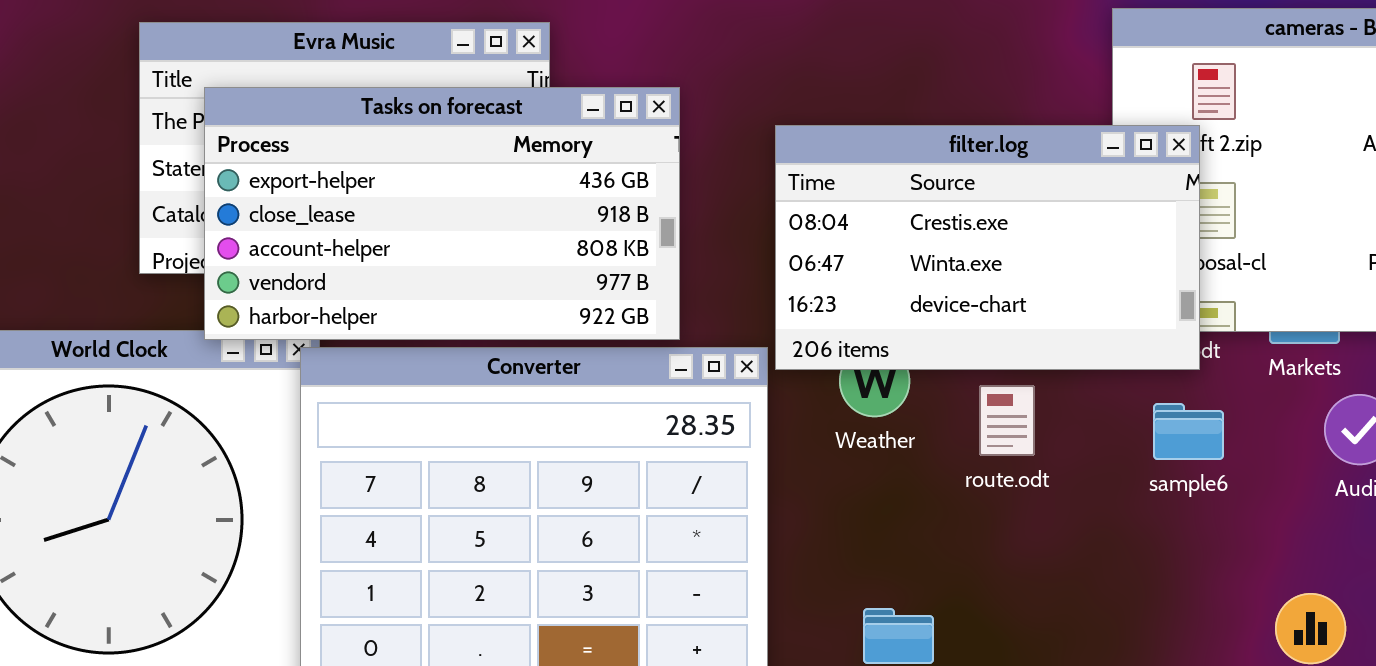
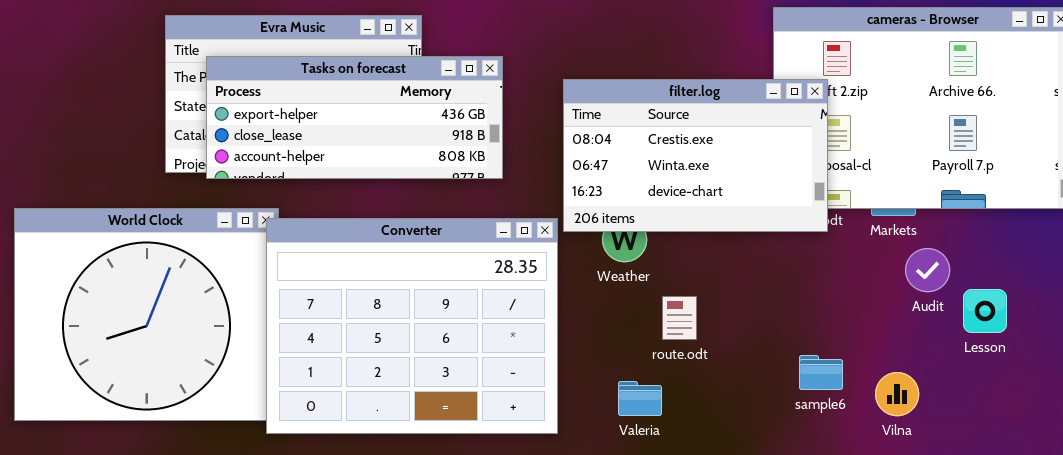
Tasks on forecast: [204,87,680,340] -> [206,56,503,179], resized
route.odt: [979,385,1035,456] -> [662,296,697,340], moved
sample6: [1153,403,1224,460] -> [799,355,843,390], moved

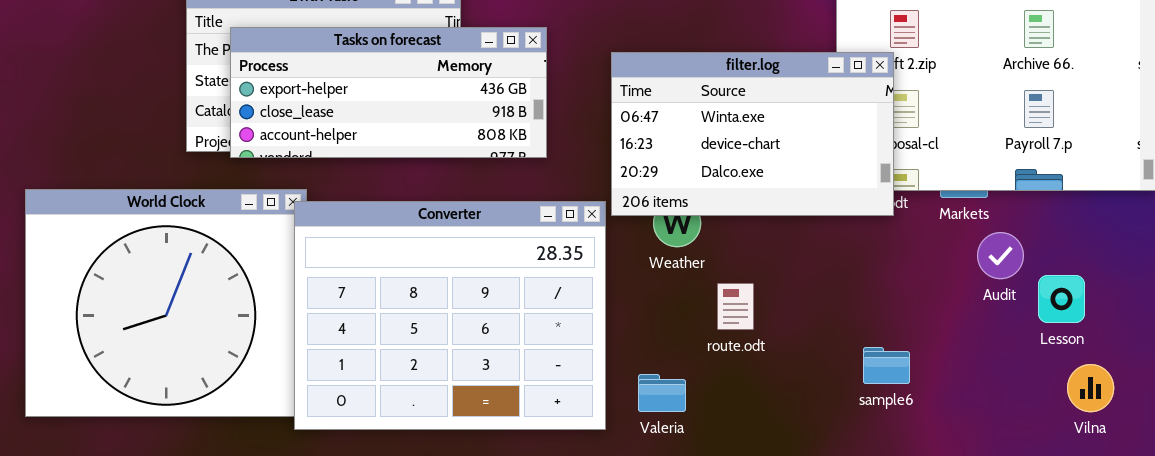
filter.log: [563,79,828,232] -> [611,52,894,216], scrolled down 1 row
Vilna: [875,372,919,416] -> [1067,364,1114,412], moved
Valeria: [618,381,662,416] -> [638,374,686,412], moved

